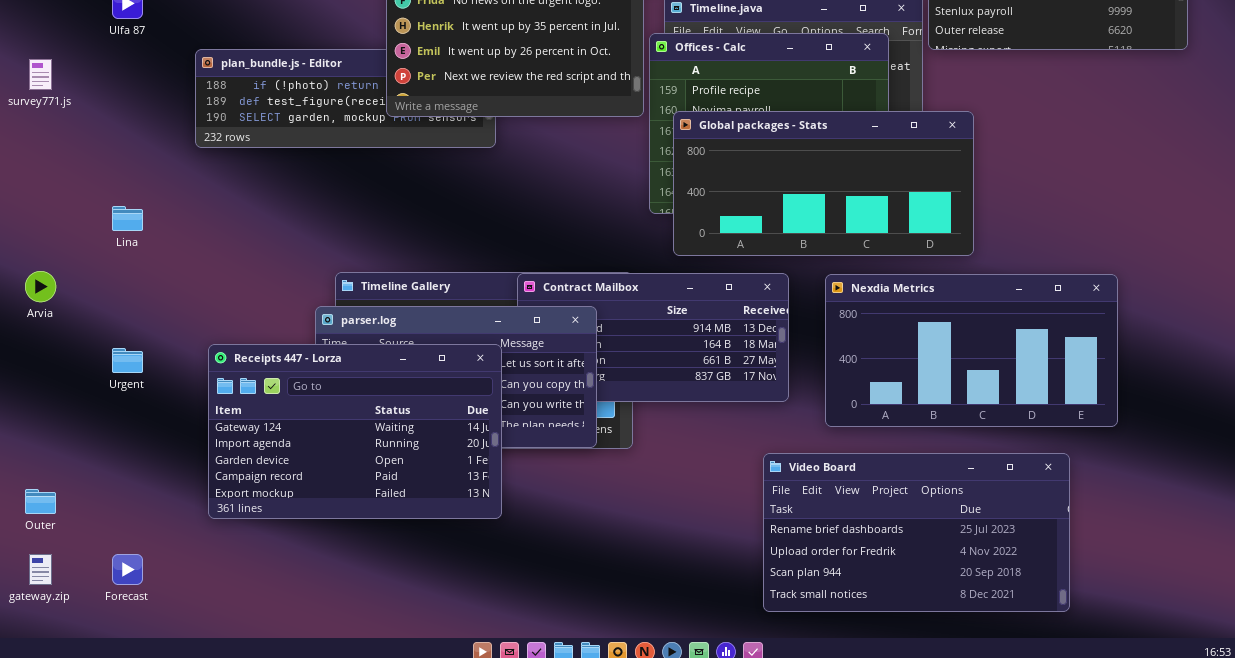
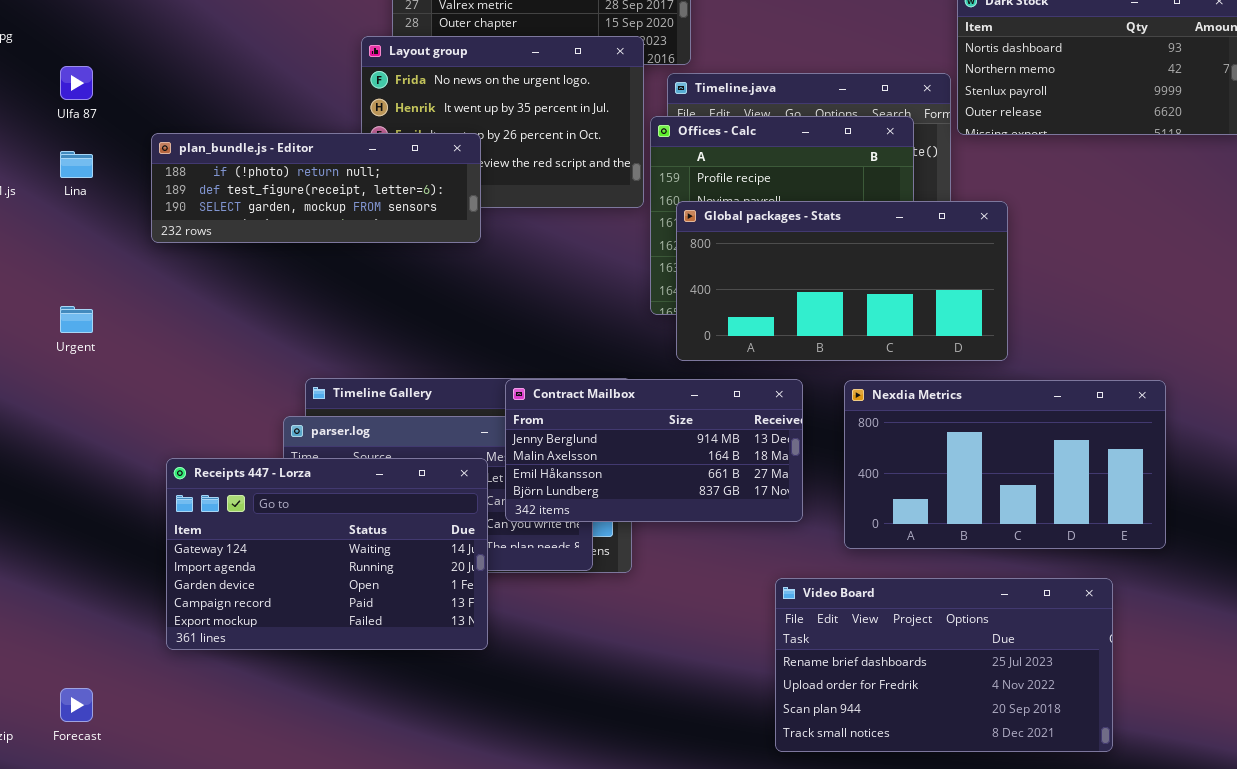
plan_bundle.js - Editor: [195,49,496,148] -> [151,133,481,243], raised
Lina: [112,206,143,231] -> [60,151,93,178], moved
Contract Mailbox: [517,273,789,402] -> [505,379,803,522], raised
Urgent: [112,348,143,373] -> [60,306,93,333], moved

